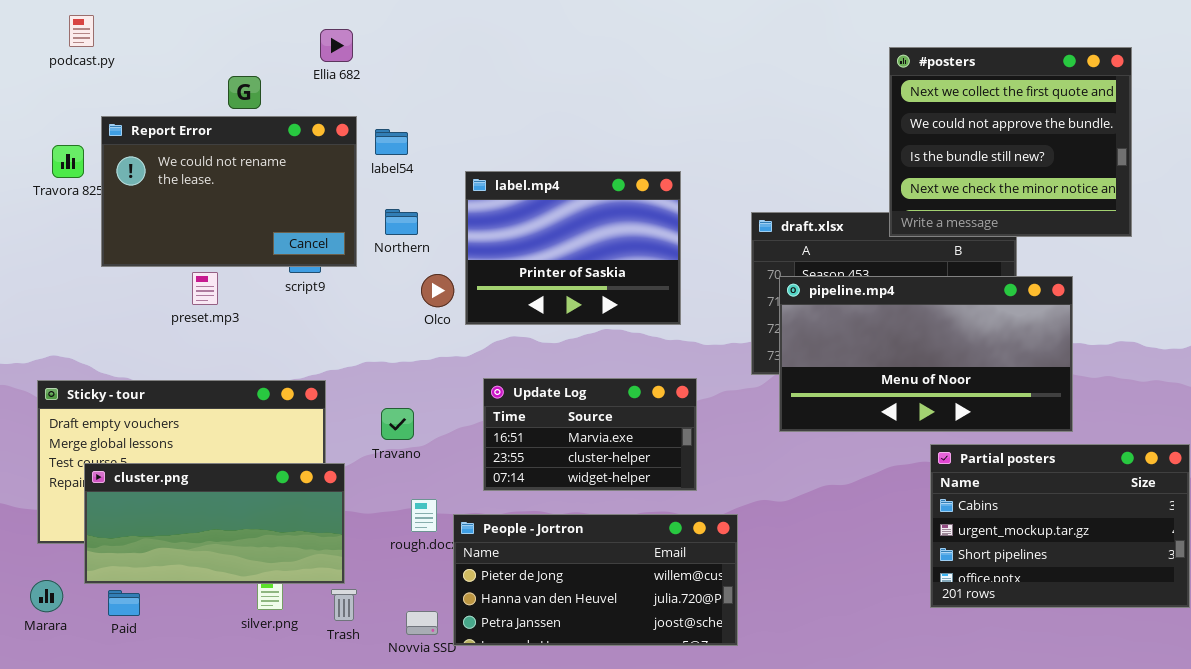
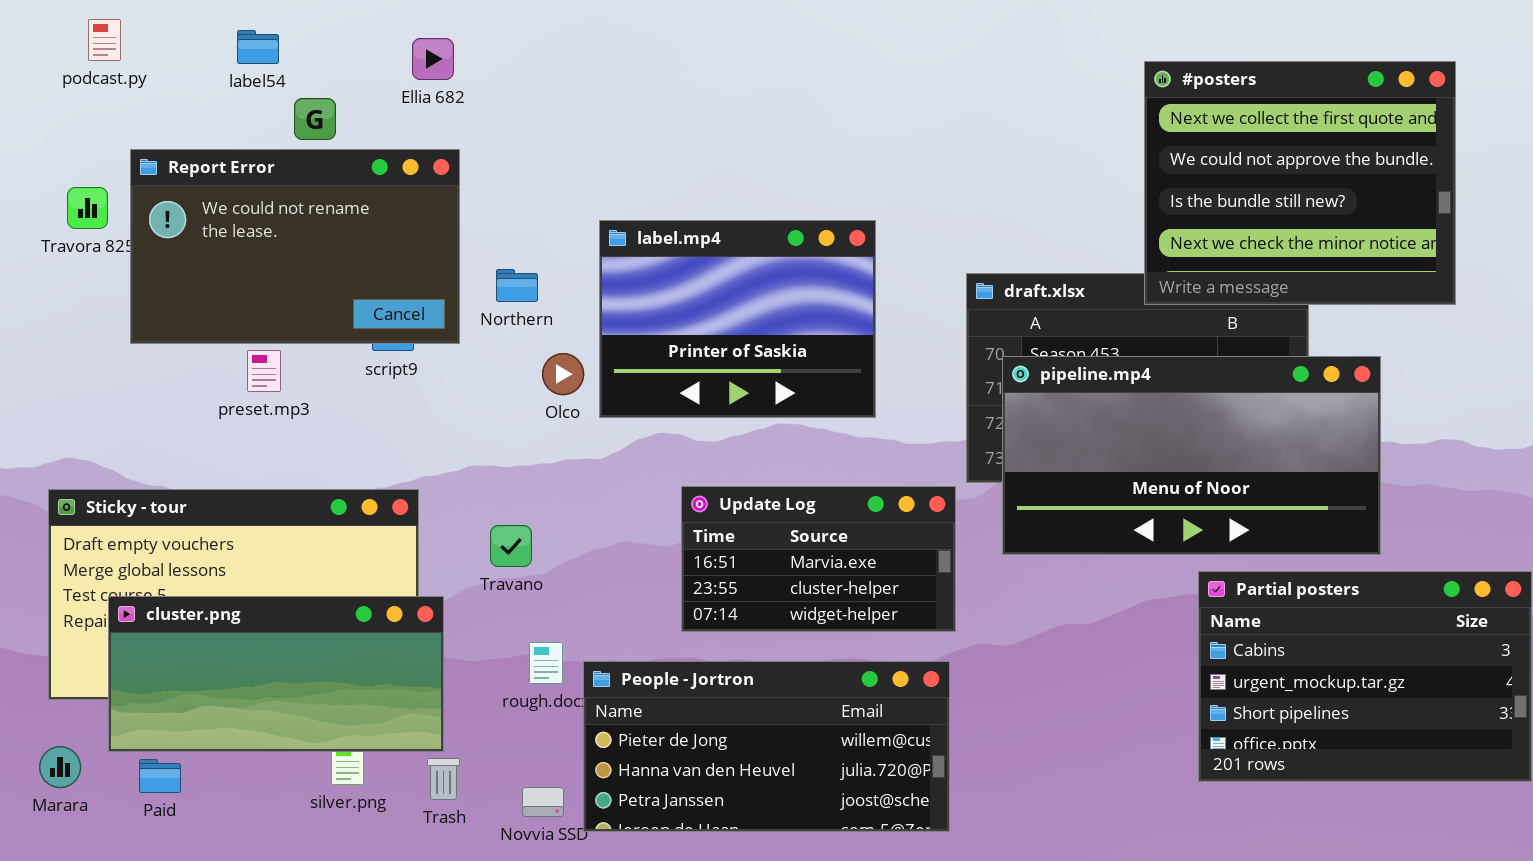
label54: [375,129,408,155] -> [237,30,279,64], moved
Update Log: [483,378,697,491] -> [681,486,956,632], moved

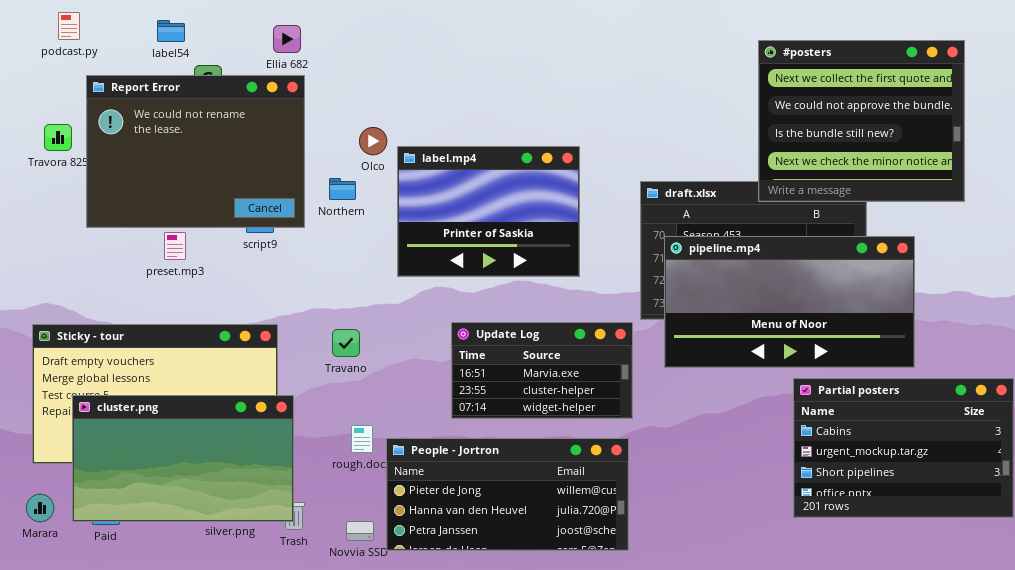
Report Error: [130,149,460,344] -> [86,75,305,228], resized
Olco: [542,353,584,395] -> [359,127,387,155], moved
Travano: [490,525,532,567] -> [332,329,360,357], moved
cluster.png: [108,596,444,752] -> [72,395,294,522], resized

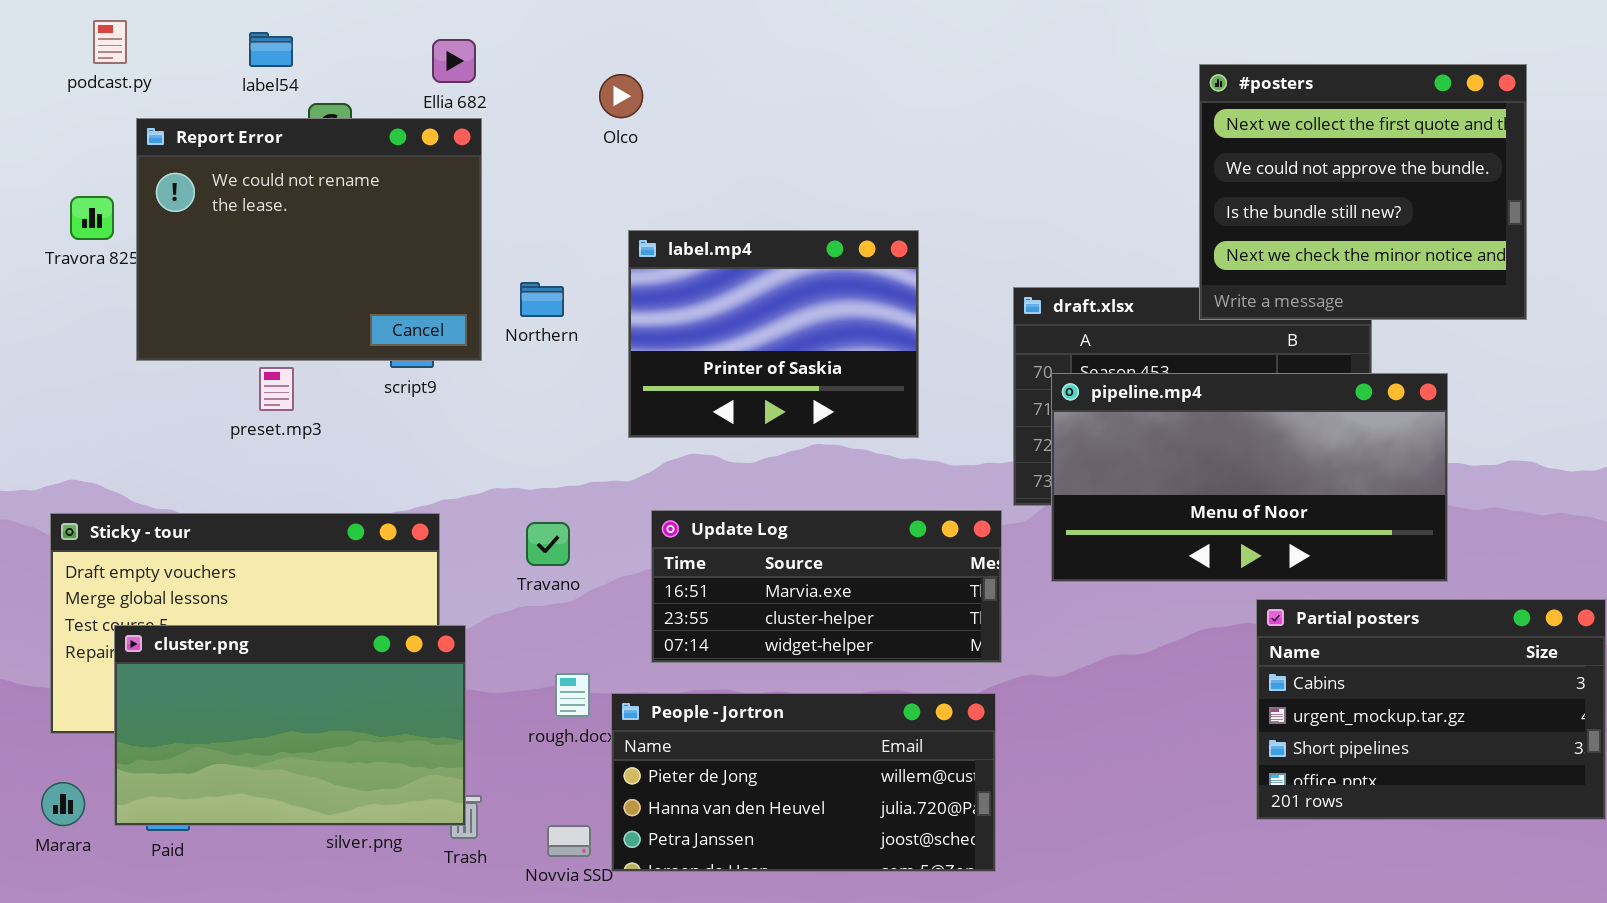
Olco: [359,127,387,155] -> [599,74,643,118], moved
Update Log: [451,322,633,419] -> [651,510,1002,663], resized

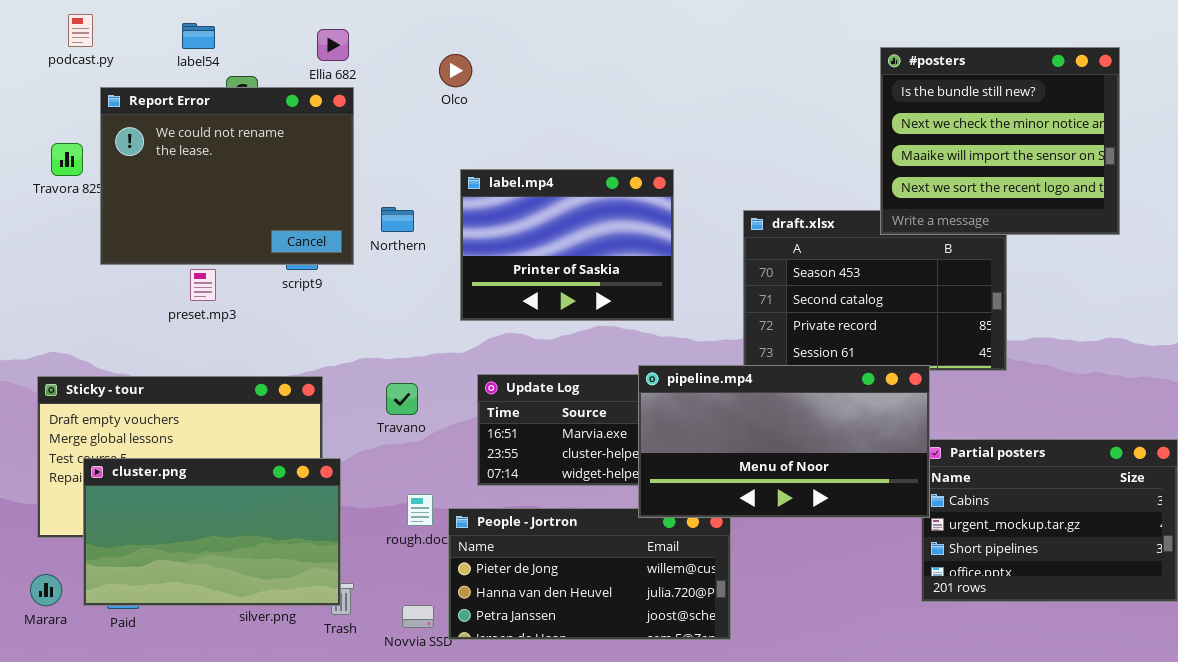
#posters: [1199,64,1527,320] -> [880,47,1120,235], scrolled down 2 rows
pipeline.mp4: [1051,373,1448,582] -> [638,365,930,518], moved

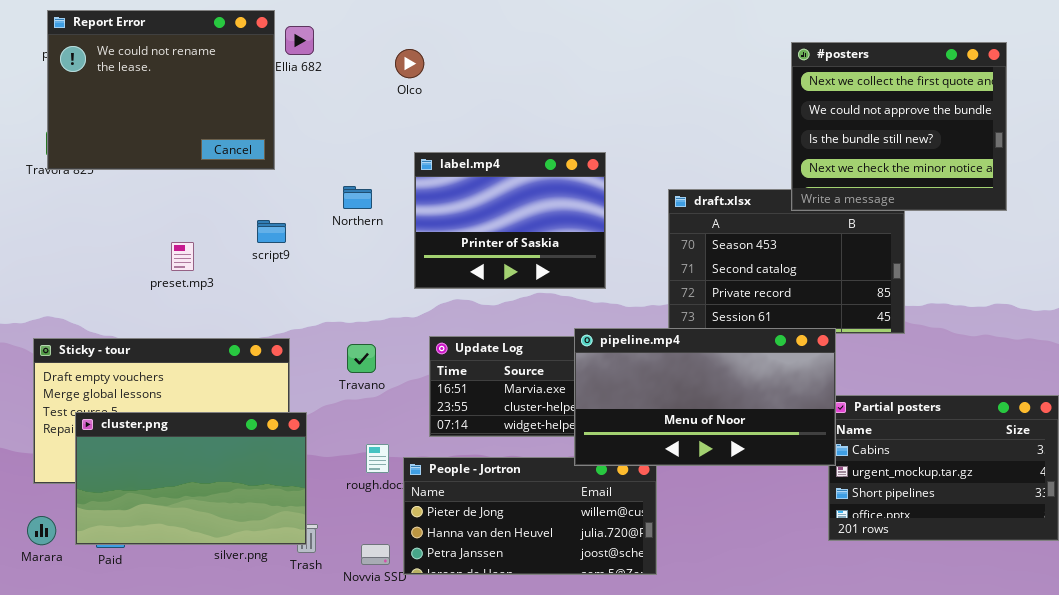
#posters: [880,47,1120,235] -> [791,42,1007,211], scrolled up 2 rows
Report Error: [100,87,354,265] -> [47,10,275,170], moved

